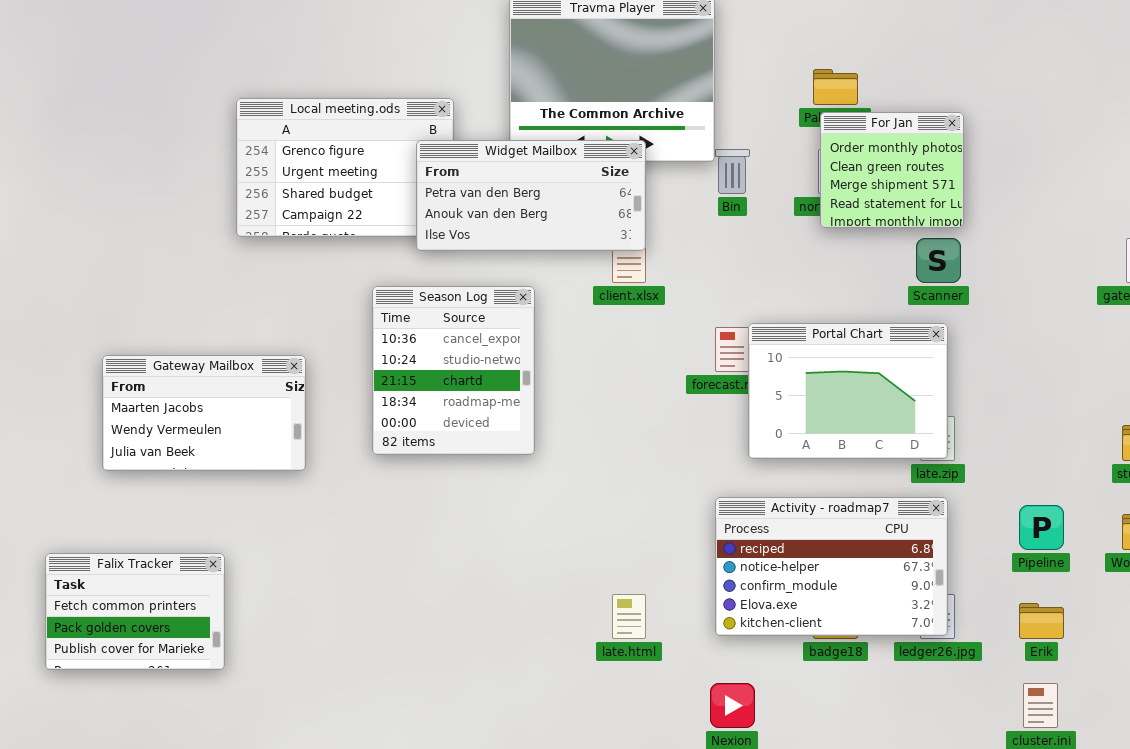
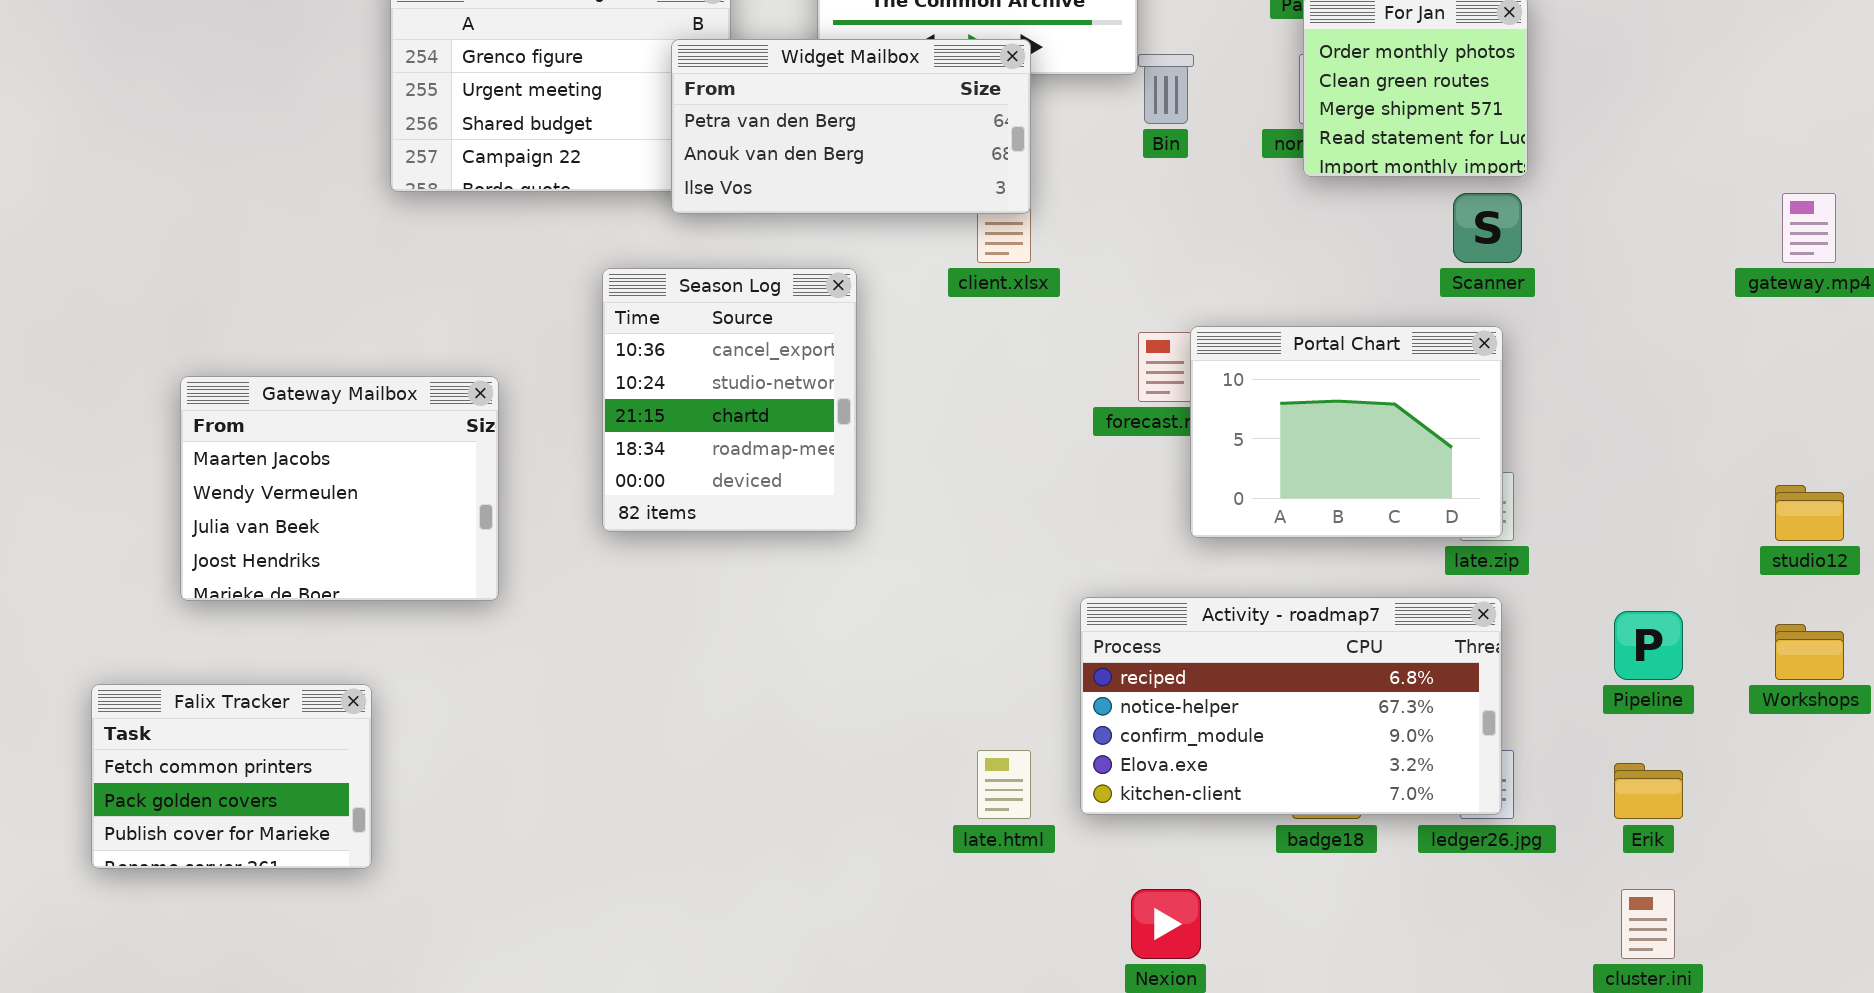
Gateway Mailbox: [102,355,306,471] -> [180,376,499,601], resized
Activity - roadmap7: [715,497,948,636] -> [1080,597,1502,815], resized

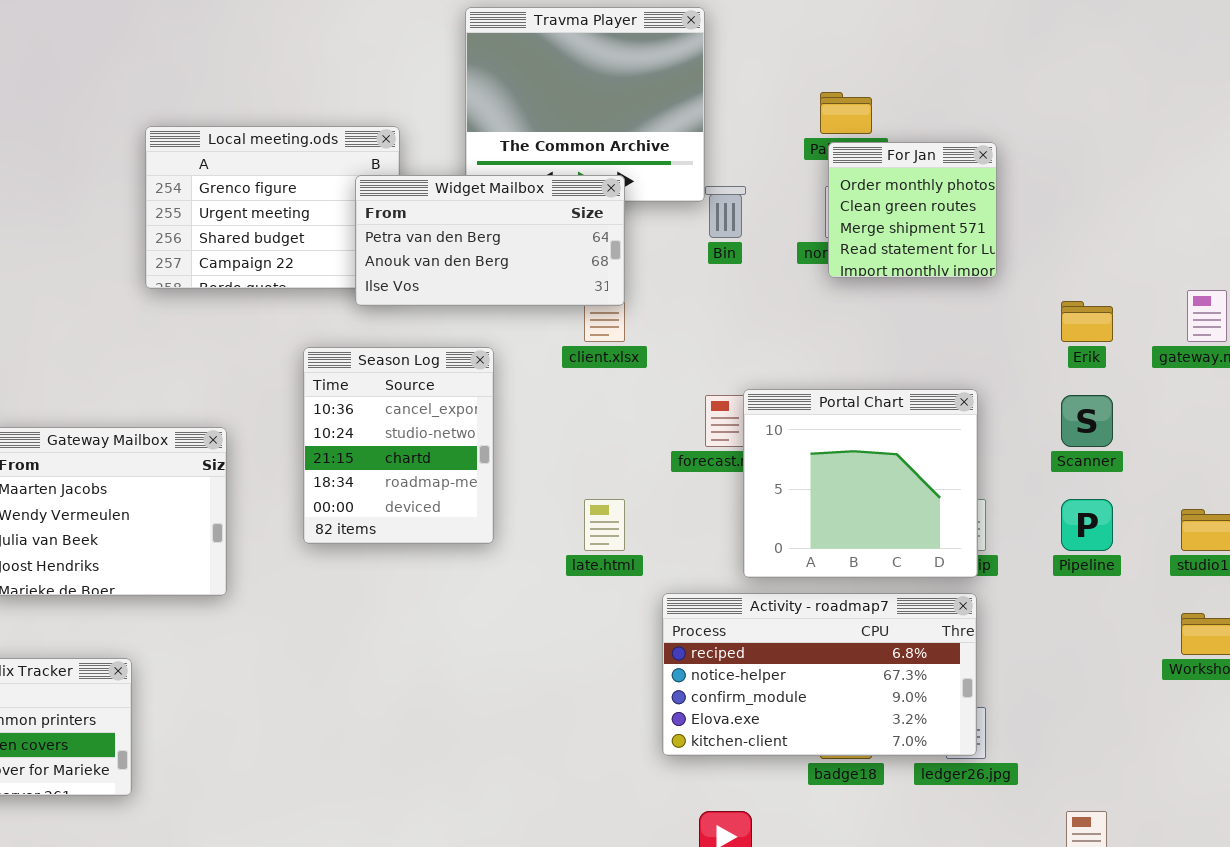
Scanner: [1453,193,1522,263] -> [1061,395,1113,447], moved
Portal Chart: [1190,326,1503,538] -> [743,389,978,578], resized
Pipeline: [1614,611,1683,680] -> [1061,499,1113,551], moved
late.html: [977,750,1031,819] -> [584,499,625,551], moved
Erik: [1614,763,1683,819] -> [1061,301,1113,342], moved

